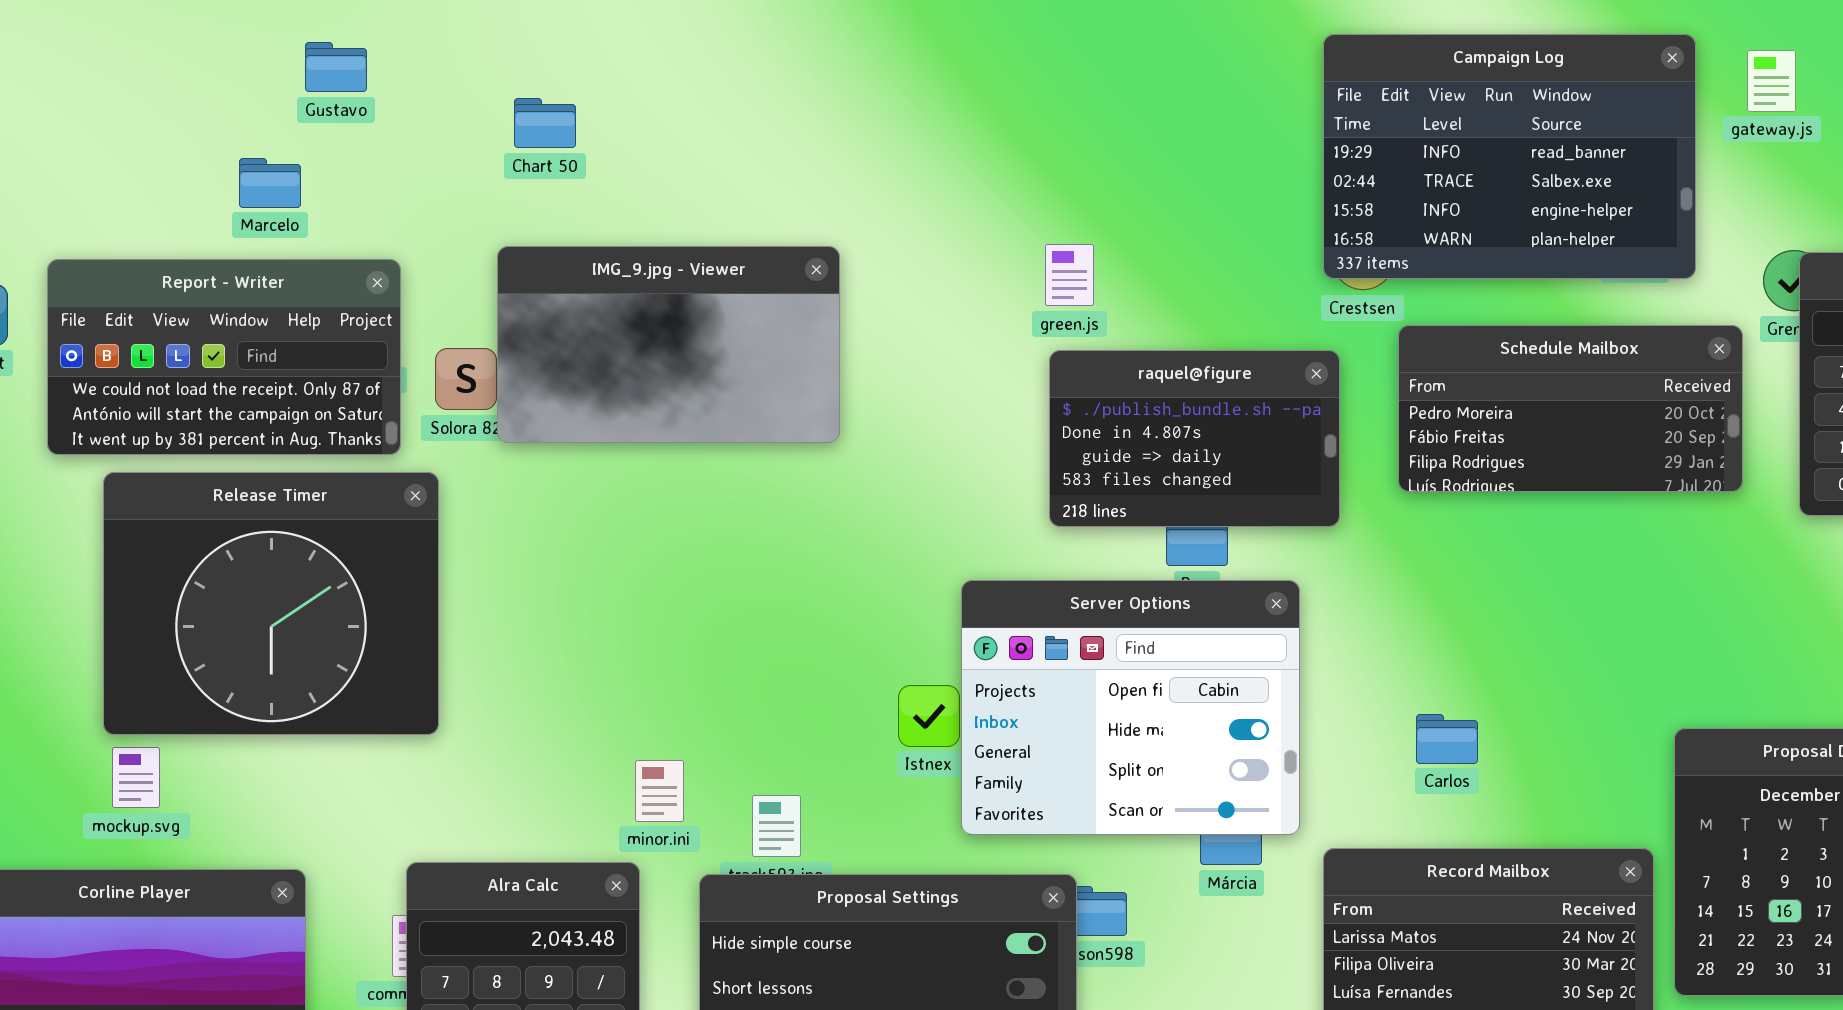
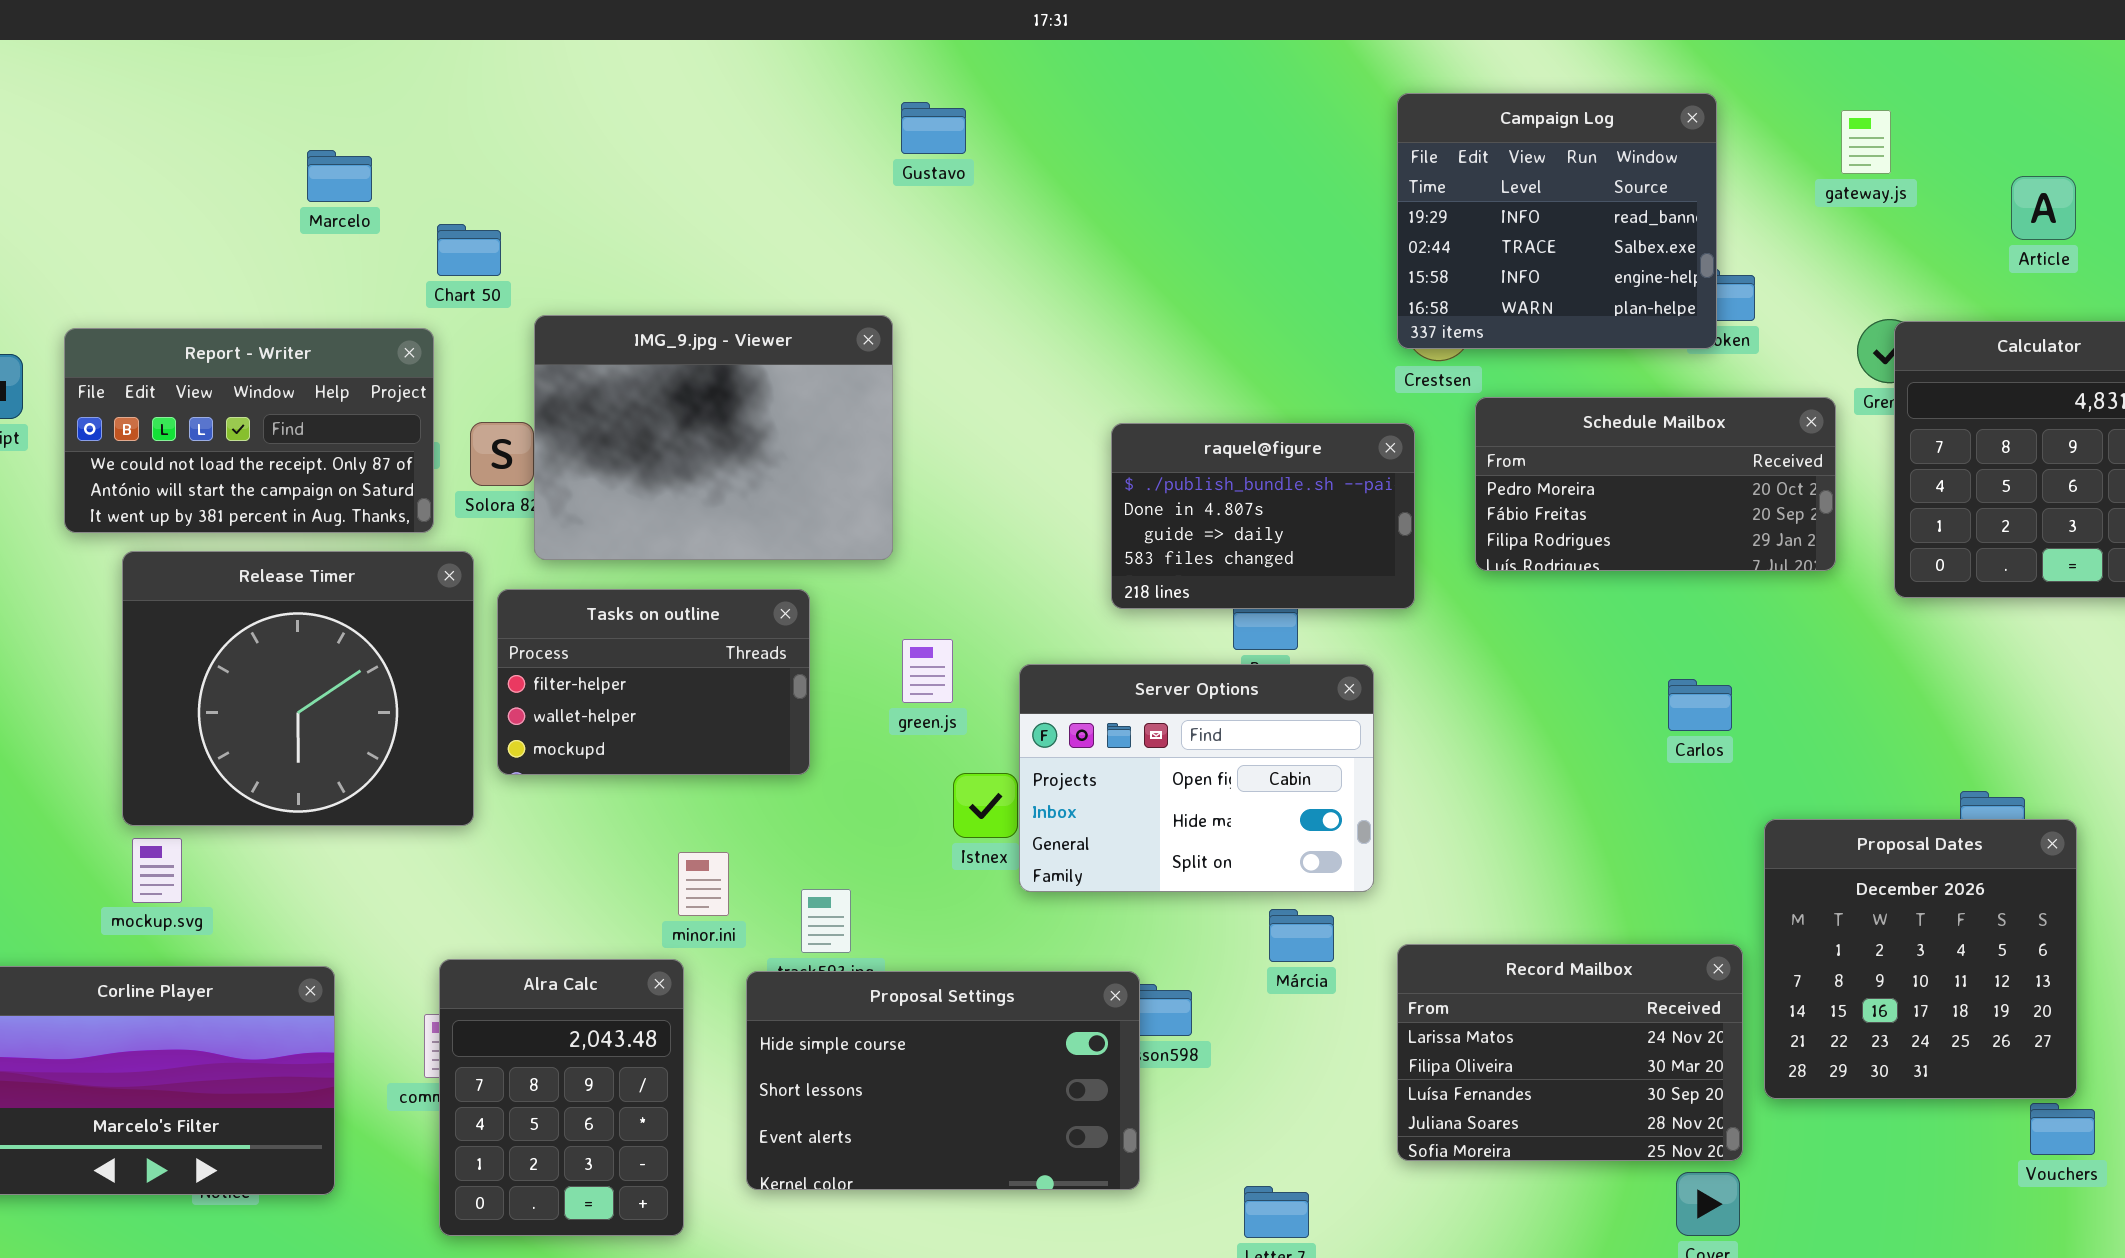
Campaign Log: [1323,34,1696,279] -> [1397,93,1717,349], resized
Gustavo: [305,42,367,92] -> [901,102,966,154], moved
Chart 50: [514,98,576,148] -> [437,224,501,276], moved
Marcelo: [239,158,301,208] -> [307,150,372,202], moved
green.js: [1045,244,1094,306] -> [902,639,953,703], moved
IMG_9.jpg - Viewer: [497,246,840,443] -> [534,315,893,560], resized
Tasks on outline: none -> [497,589,810,775], opened
Server Options: [961,580,1300,835] -> [1019,664,1374,892], resized
Carlos: [1416,714,1478,764] -> [1668,679,1732,731], moved

